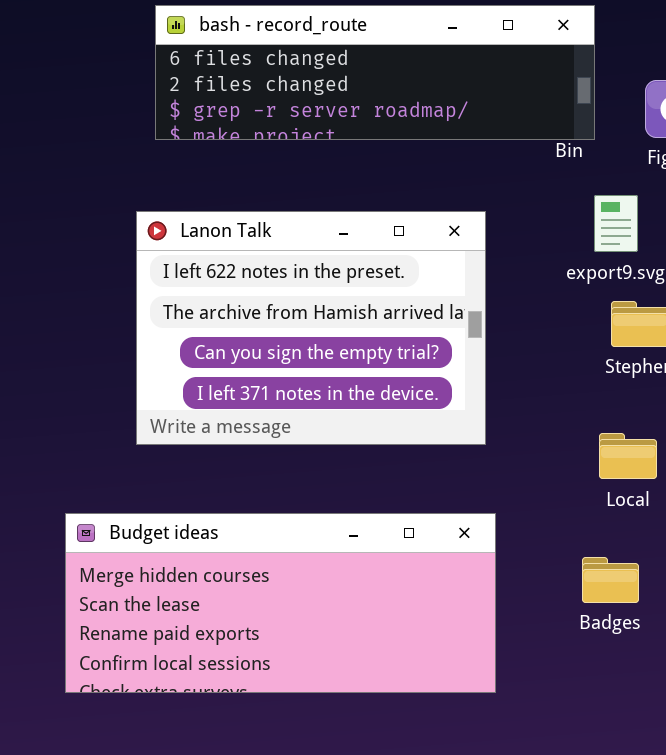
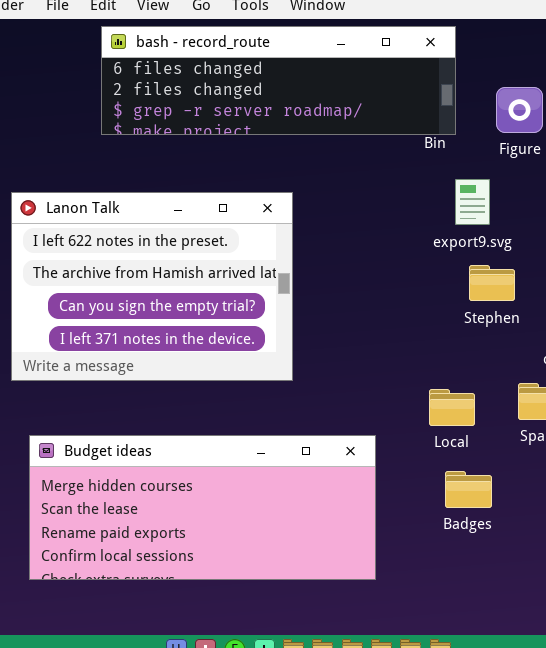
Lanon Talk: [136,211,486,445] -> [11,192,293,381], moved
Local: [599,433,657,479] -> [429,389,475,426], moved

